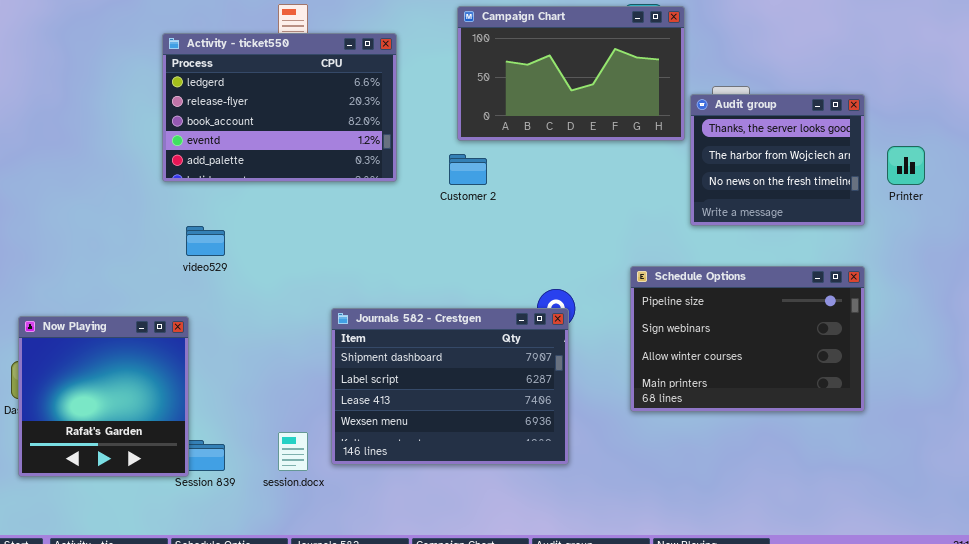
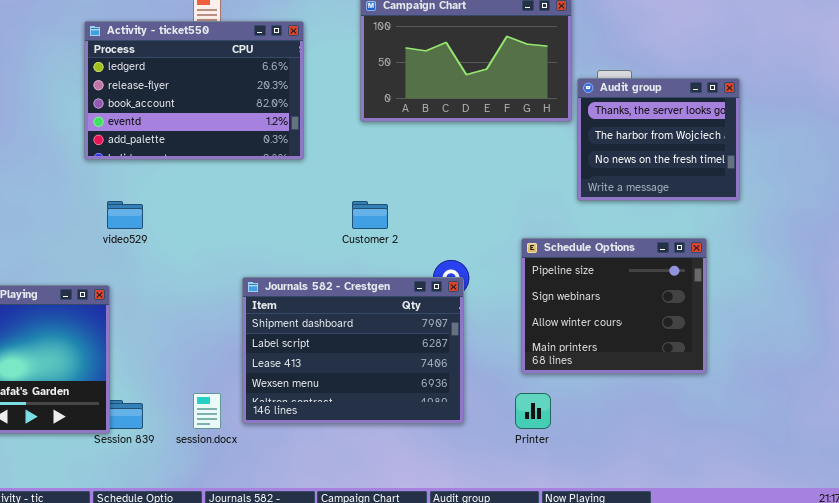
Printer: [887,146,925,185] -> [515,393,551,429], moved
Customer 2: [449,154,487,185] -> [352,201,388,229], moved
Schedule Options: [630,266,865,412] -> [521,238,707,374], resized

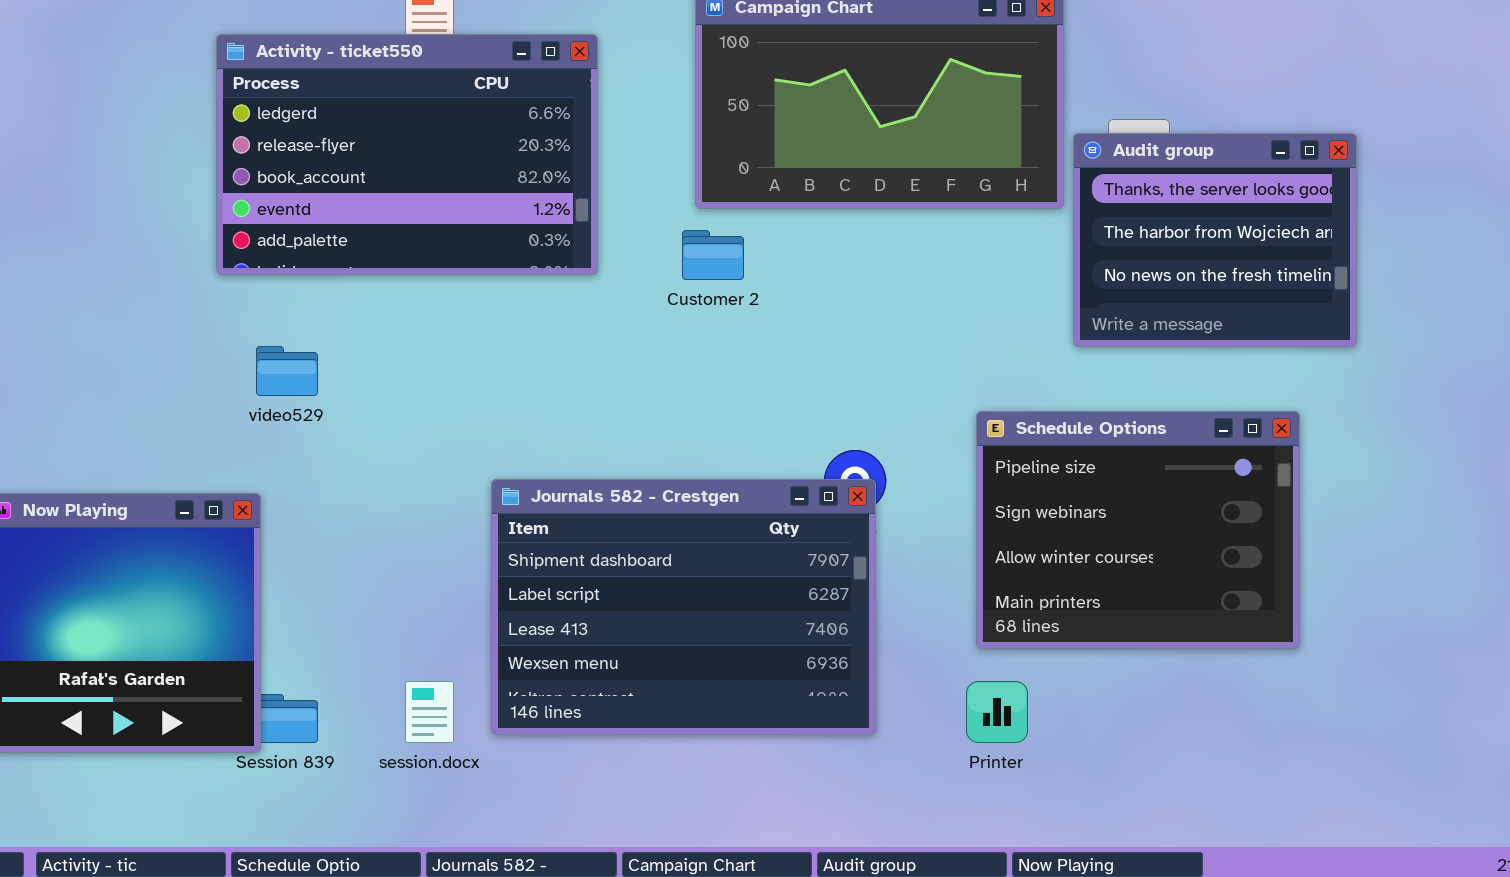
Customer 2: [352,201,388,229] -> [682,230,744,280], moved

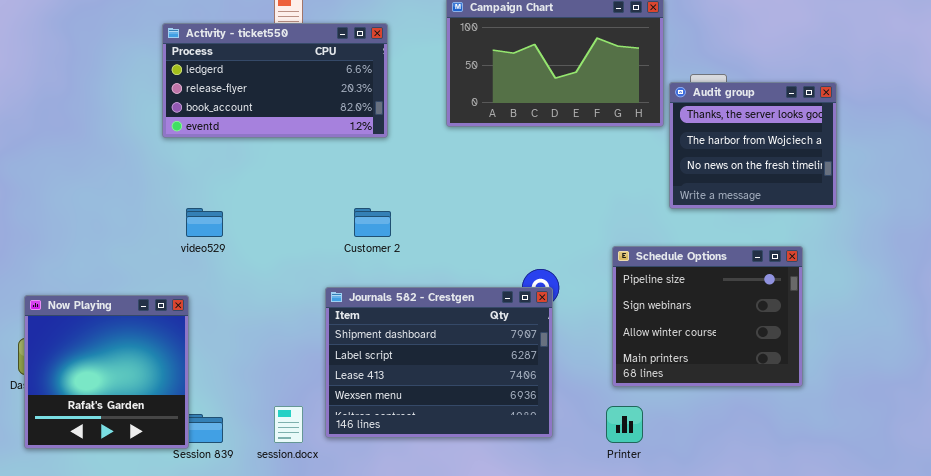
Activity - ticket550: [216,34,598,275] -> [162,23,388,138], resized
Customer 2: [682,230,744,280] -> [354,208,391,237], moved

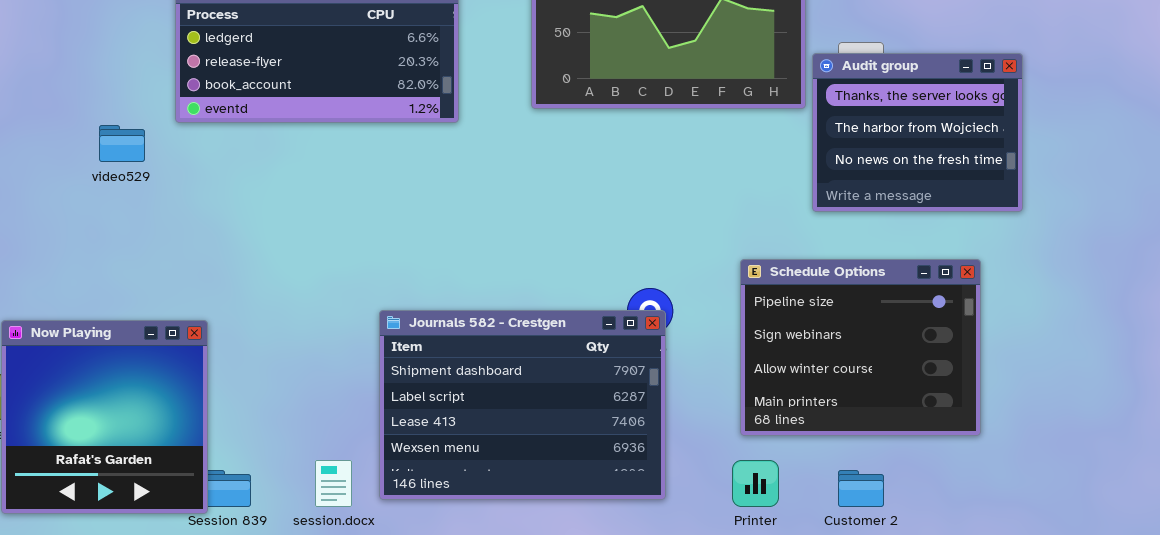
video529: [186,208,223,237] -> [99,125,145,162], moved
Customer 2: [354,208,391,237] -> [838,470,884,507], moved

